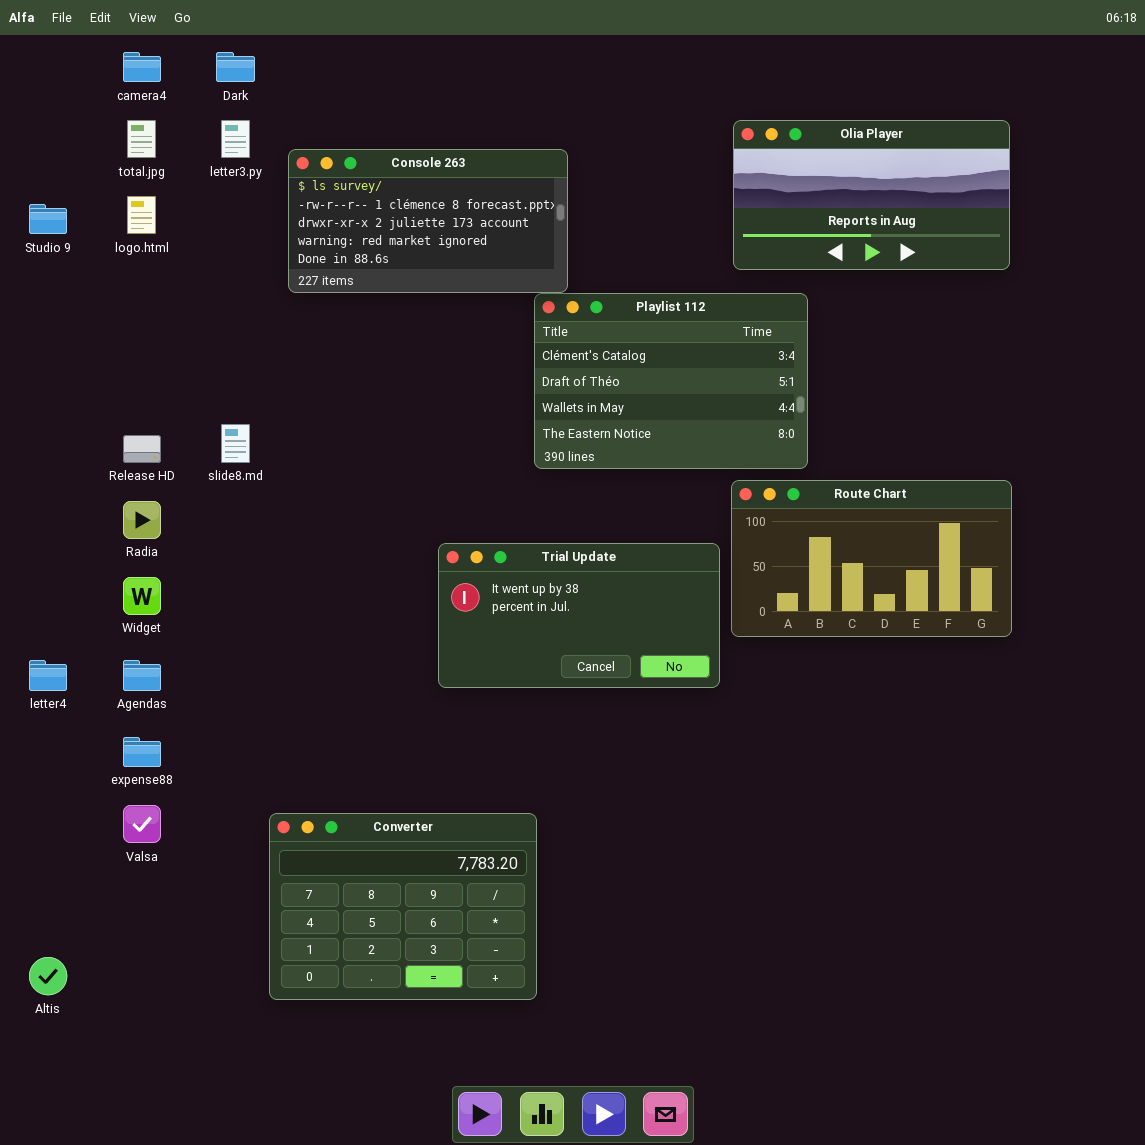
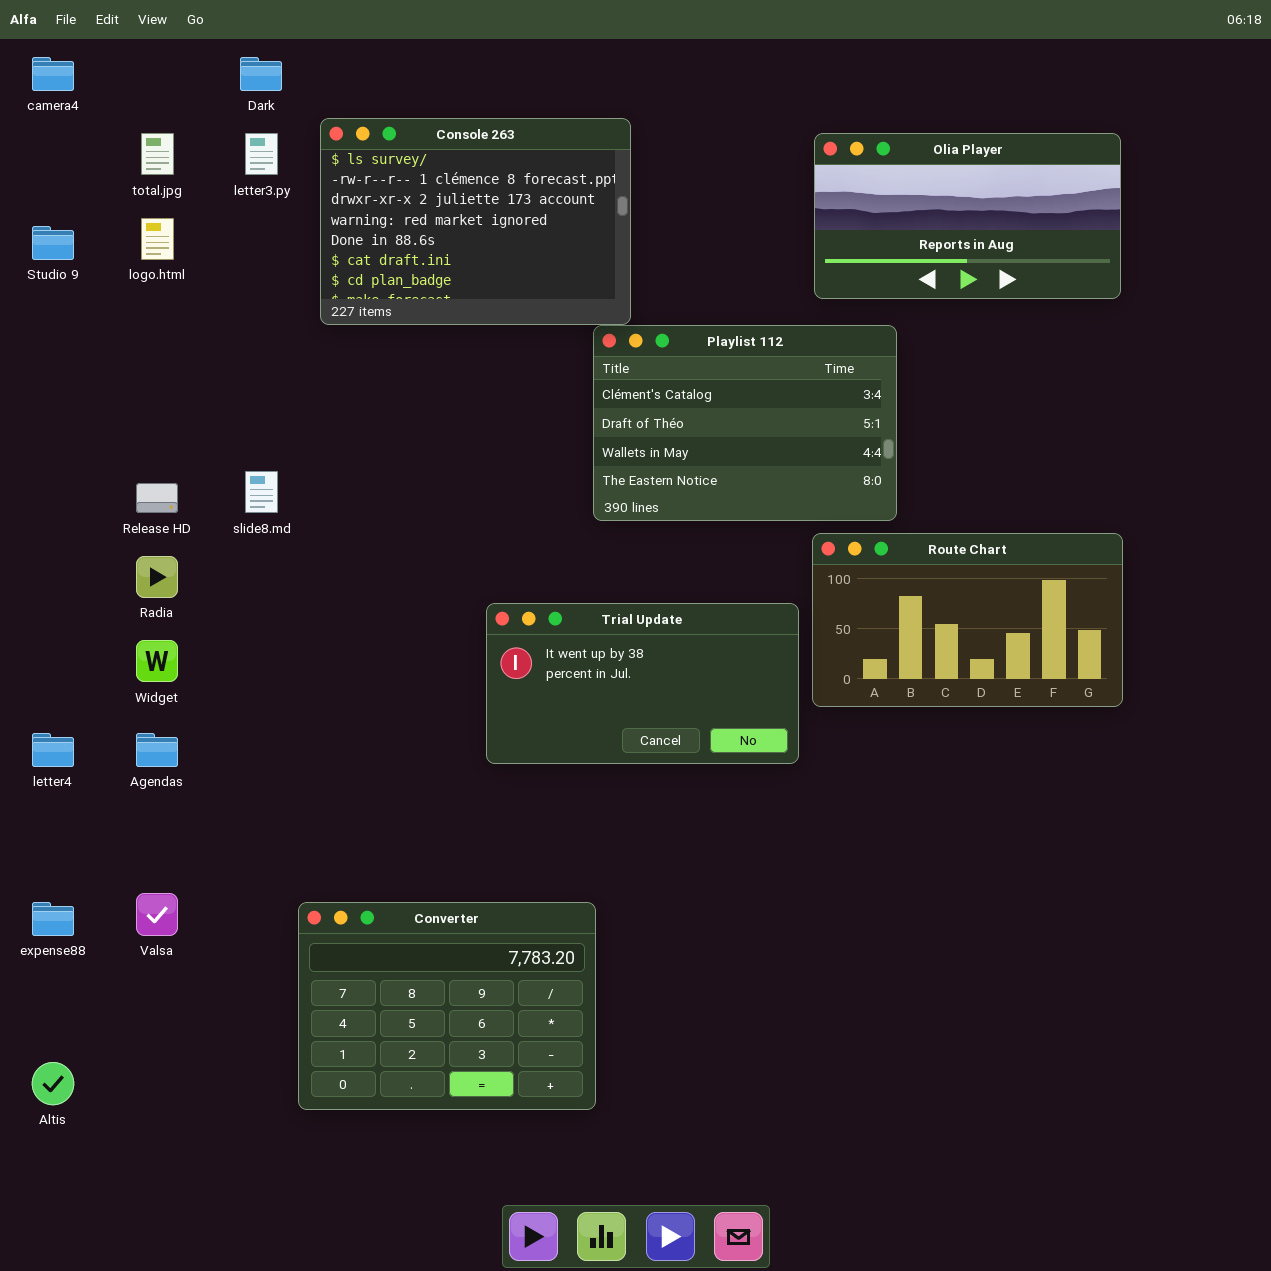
camera4: [123,52,161,82] -> [32,57,74,91], moved
Console 263: [288,149,568,293] -> [320,118,631,325], resized
expense88: [123,737,161,767] -> [32,902,74,936], moved

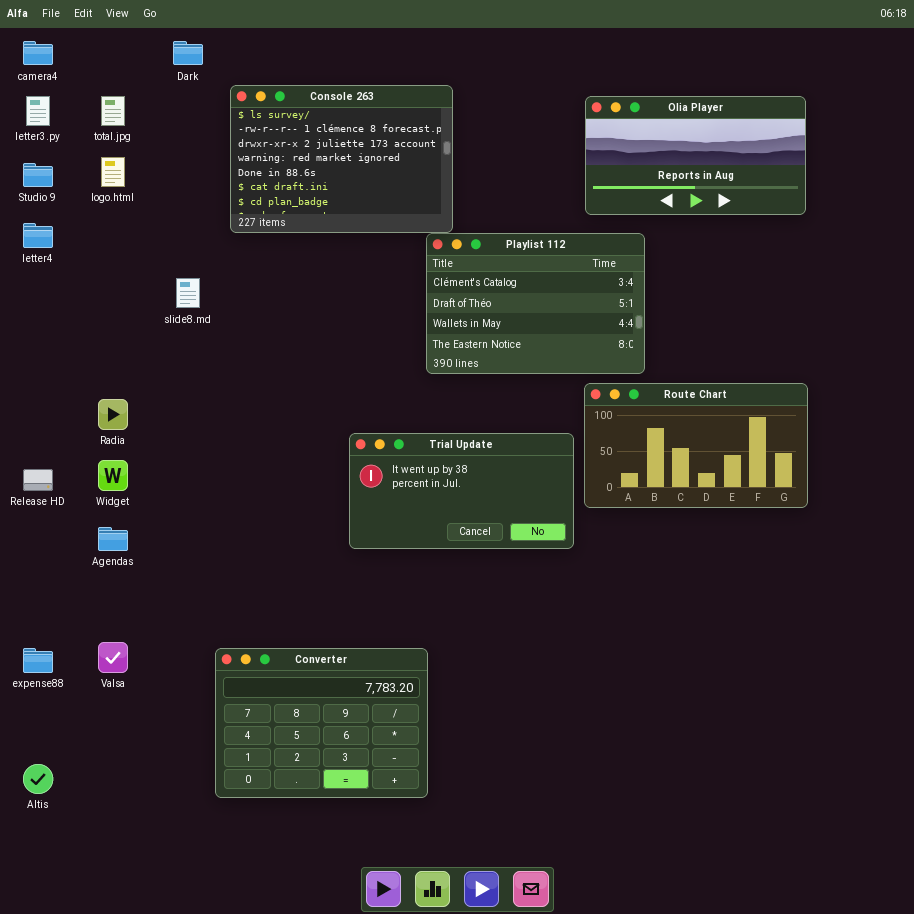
letter3.py: [245,133,278,175] -> [26,96,50,126], moved
slide8.md: [245,471,278,513] -> [176,278,200,308], moved
Release HD: [136,483,178,513] -> [23,469,53,491], moved
letter4: [32,733,74,767] -> [23,223,53,248], moved

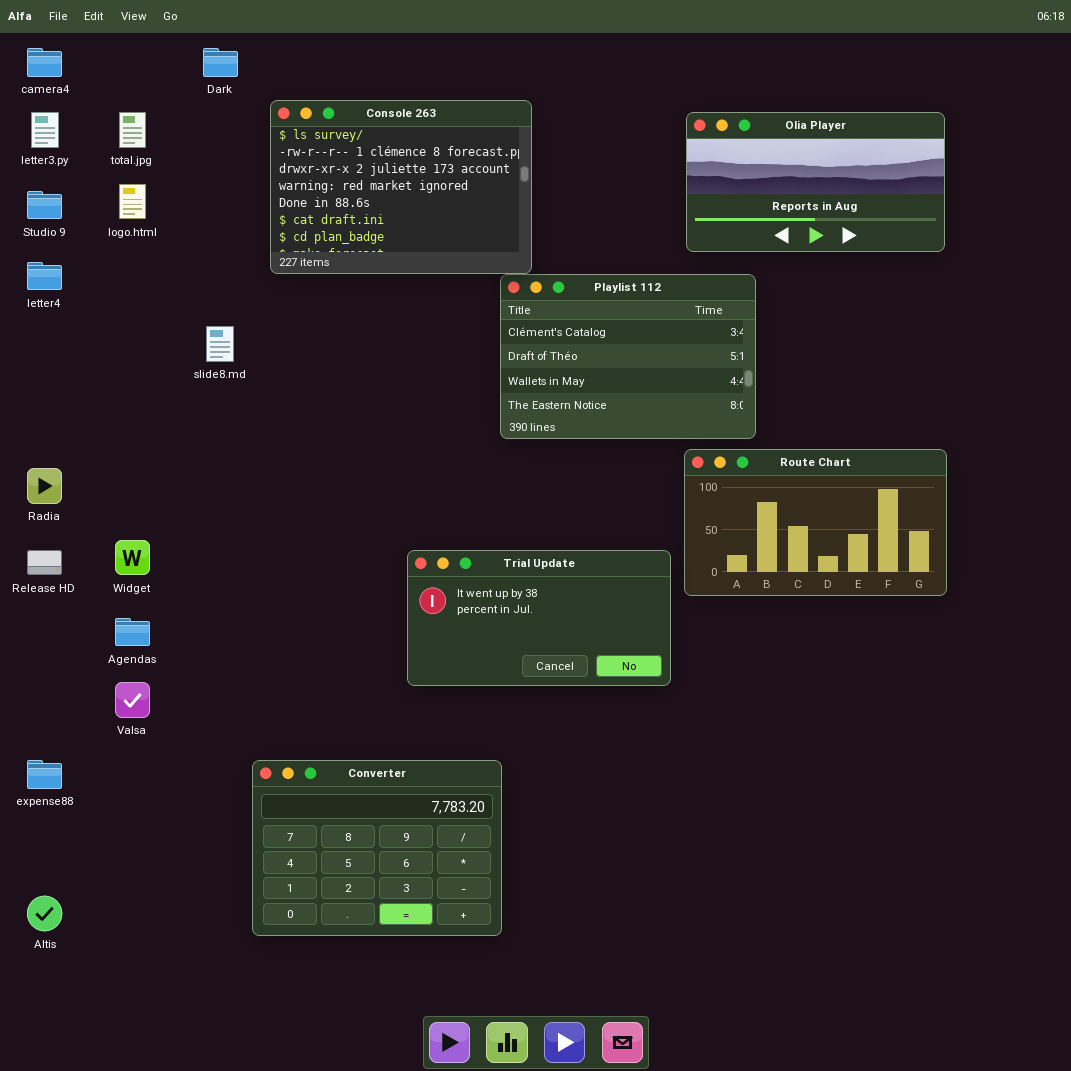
Radia: [98,399,128,430] -> [27,468,62,504], moved
Trial Update: [349,433,574,549] -> [407,550,671,686], moved
Valsa: [98,642,128,673] -> [115,682,150,718], moved

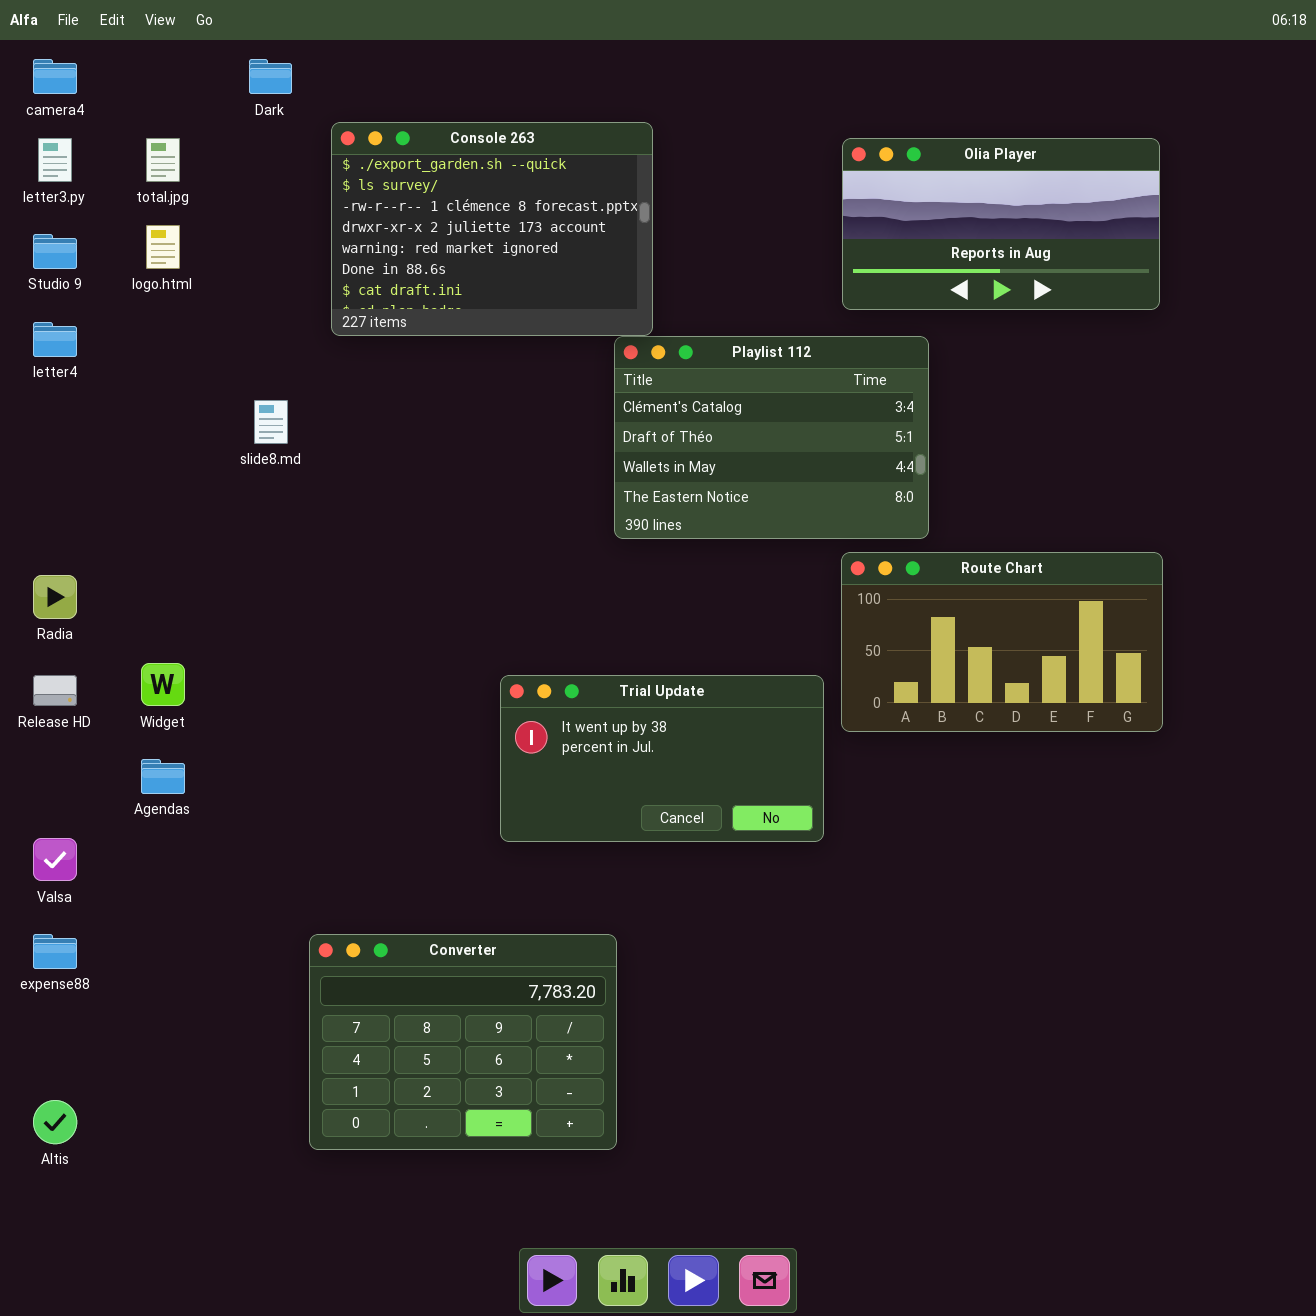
Console 263: [270,100,532,274] -> [331,122,653,336], scrolled up 1 row
Valsa: [115,682,150,718] -> [33,838,77,881], moved

